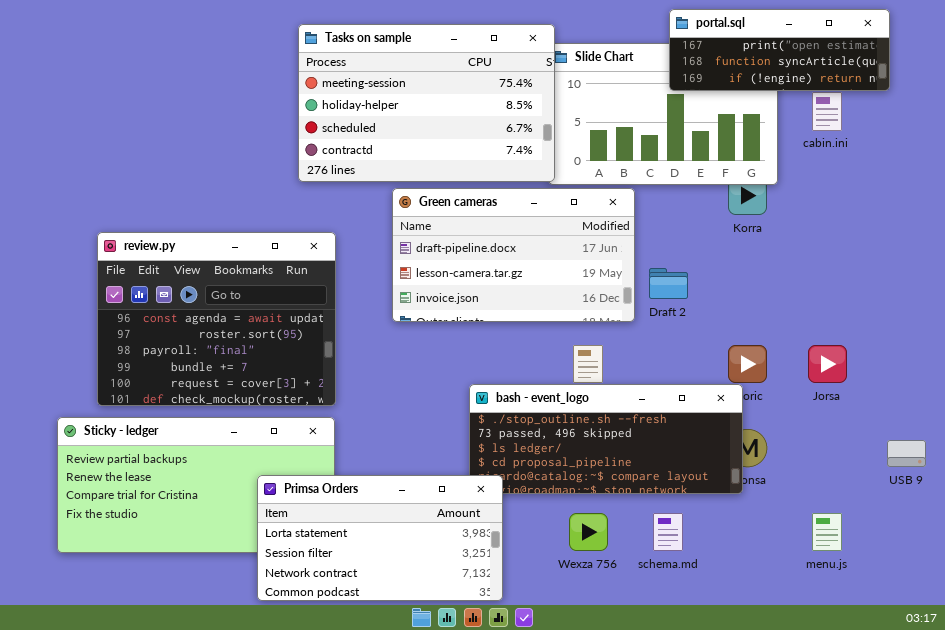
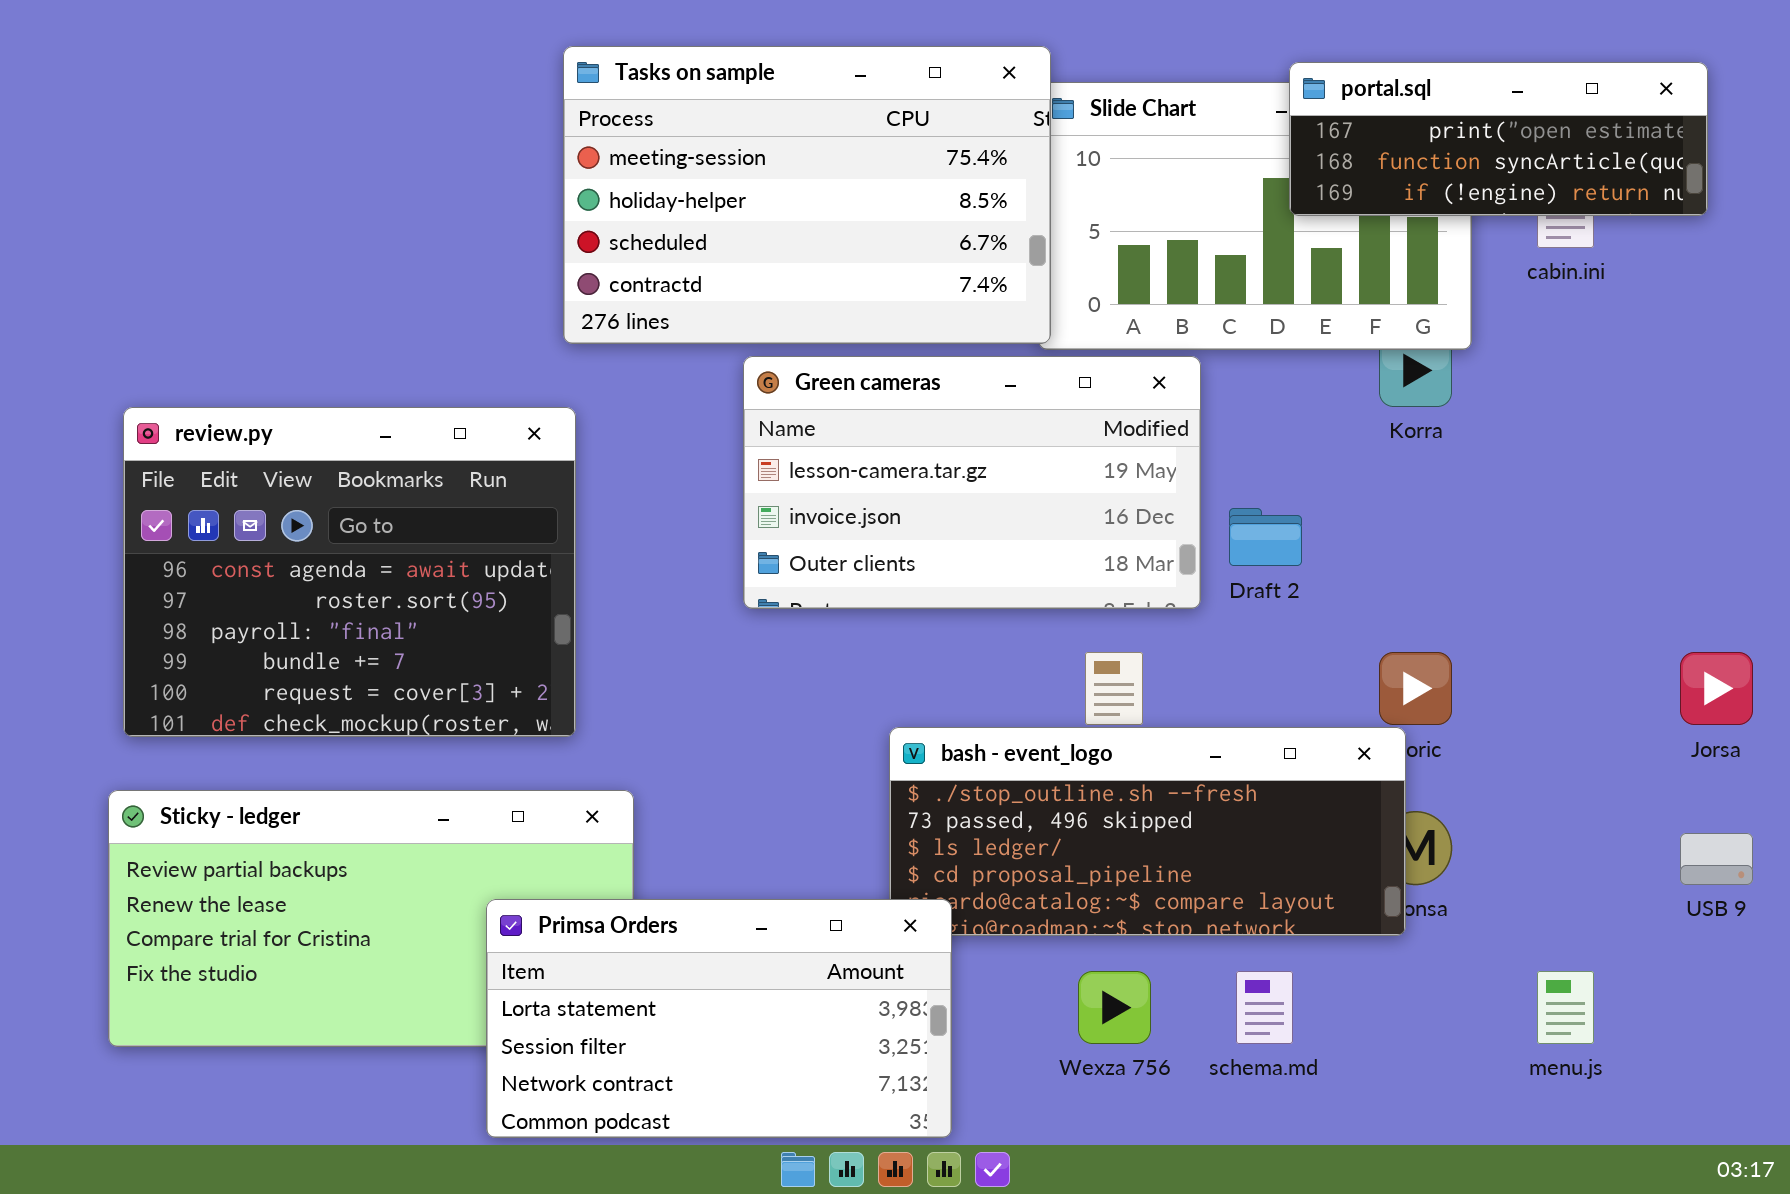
portal.sql: [669,9,890,91] -> [1289,62,1708,216], moved
Green cameras: [392,188,635,322] -> [743,356,1201,609], scrolled down 1 row
review.py: [97,232,336,406] -> [123,407,576,737], moved
Jorsa: [808,345,847,383] -> [1680,652,1753,725], moved

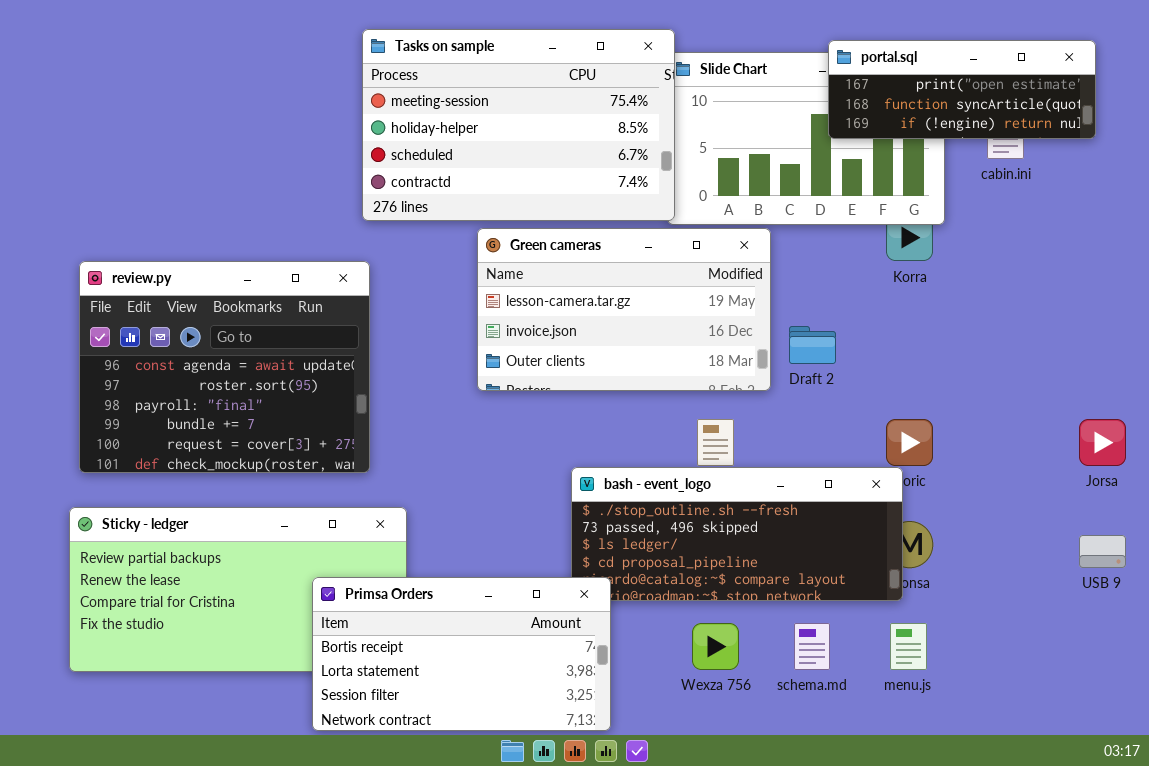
Primsa Orders: [486,899,952,1138] -> [312,577,611,731], scrolled up 1 row
menu.js: [1537,971,1594,1044] -> [890,623,927,670], moved

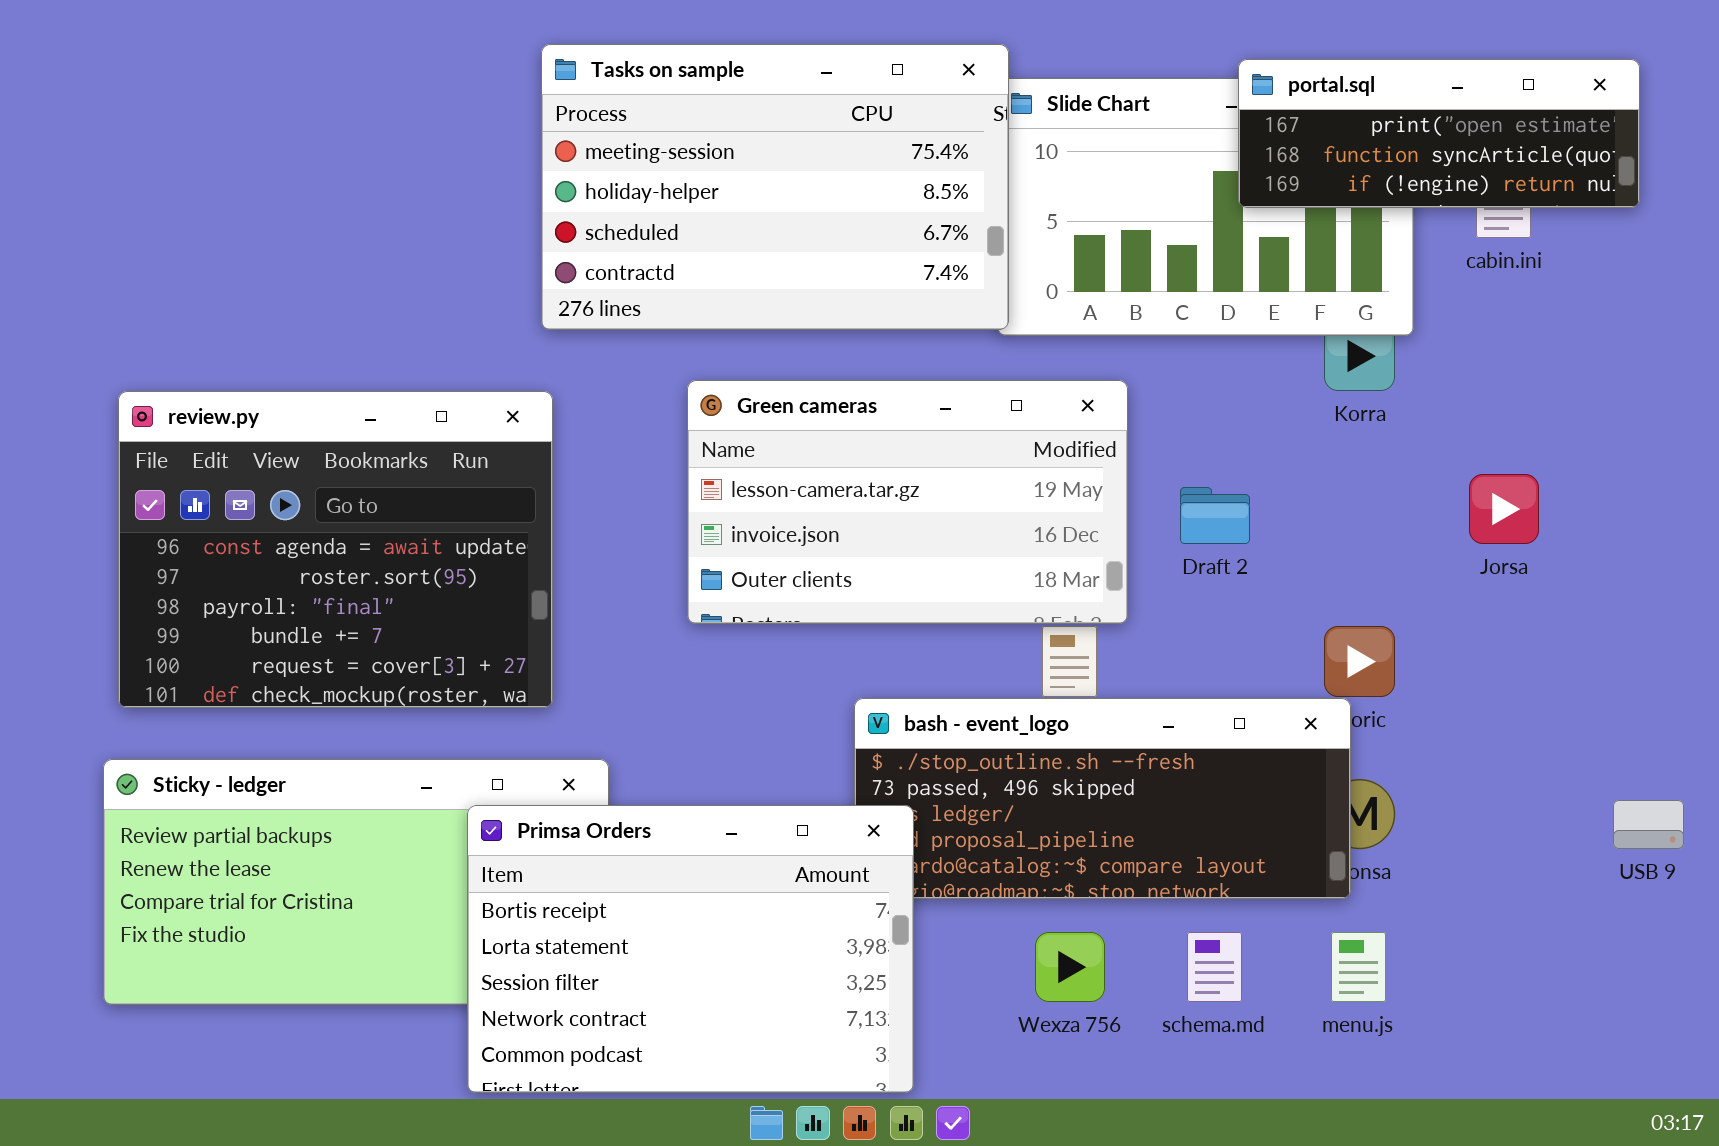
Green cameras: [477,228,771,391] -> [687,380,1128,624], moved
Jorsa: [1079,419,1126,466] -> [1469,474,1539,544], moved
Primsa Orders: [312,577,611,731] -> [467,805,914,1093], resized

